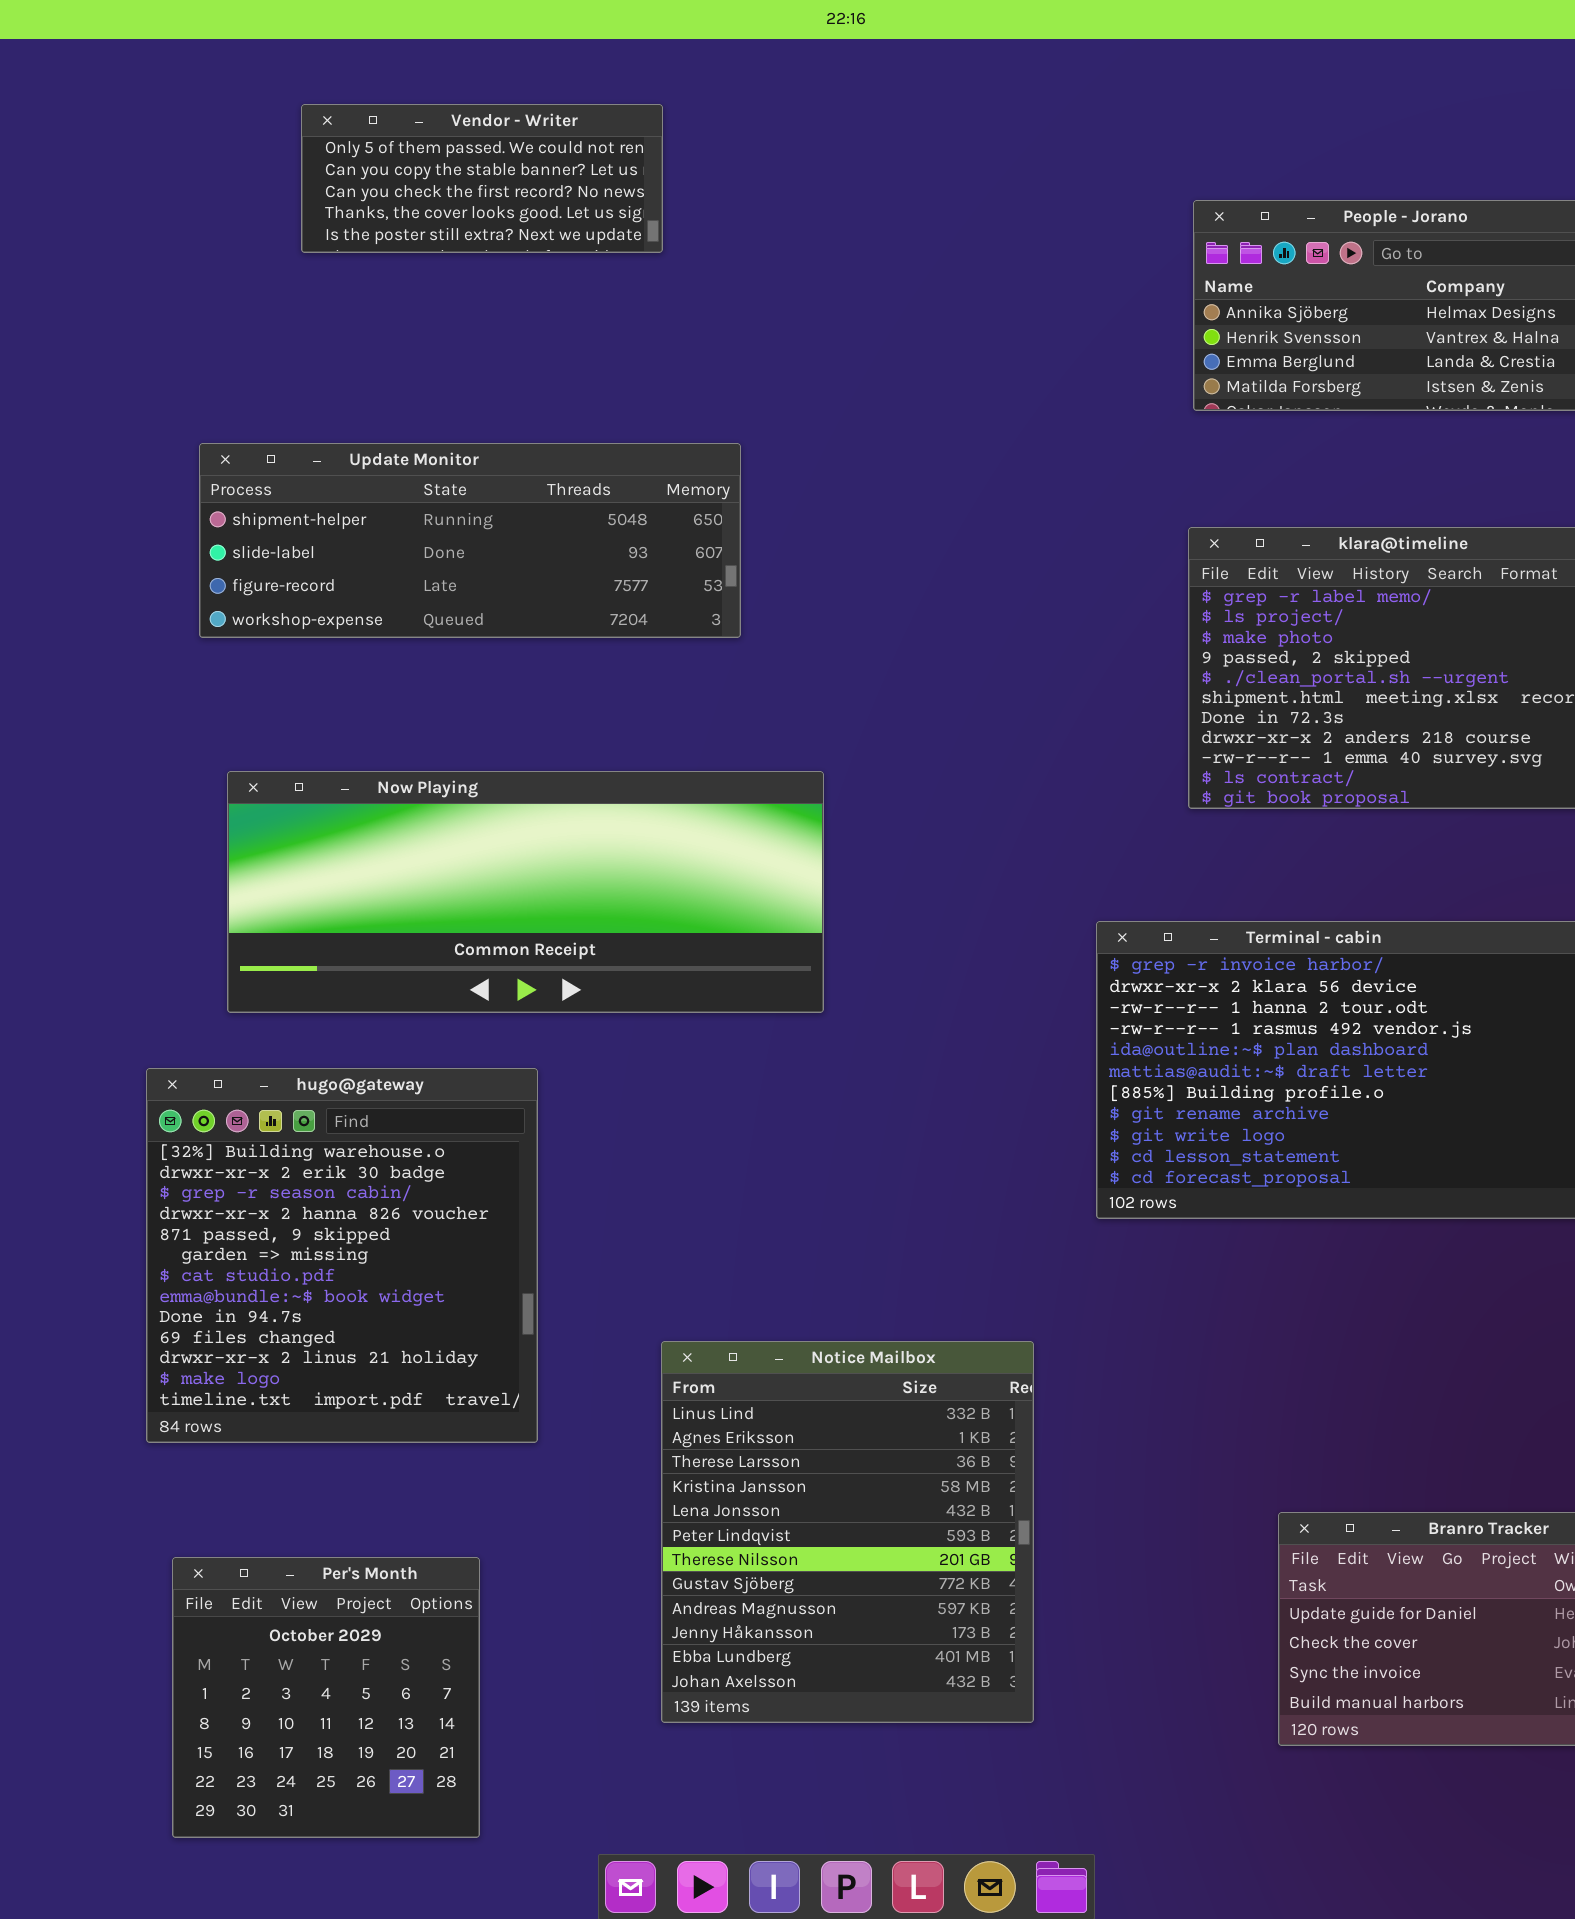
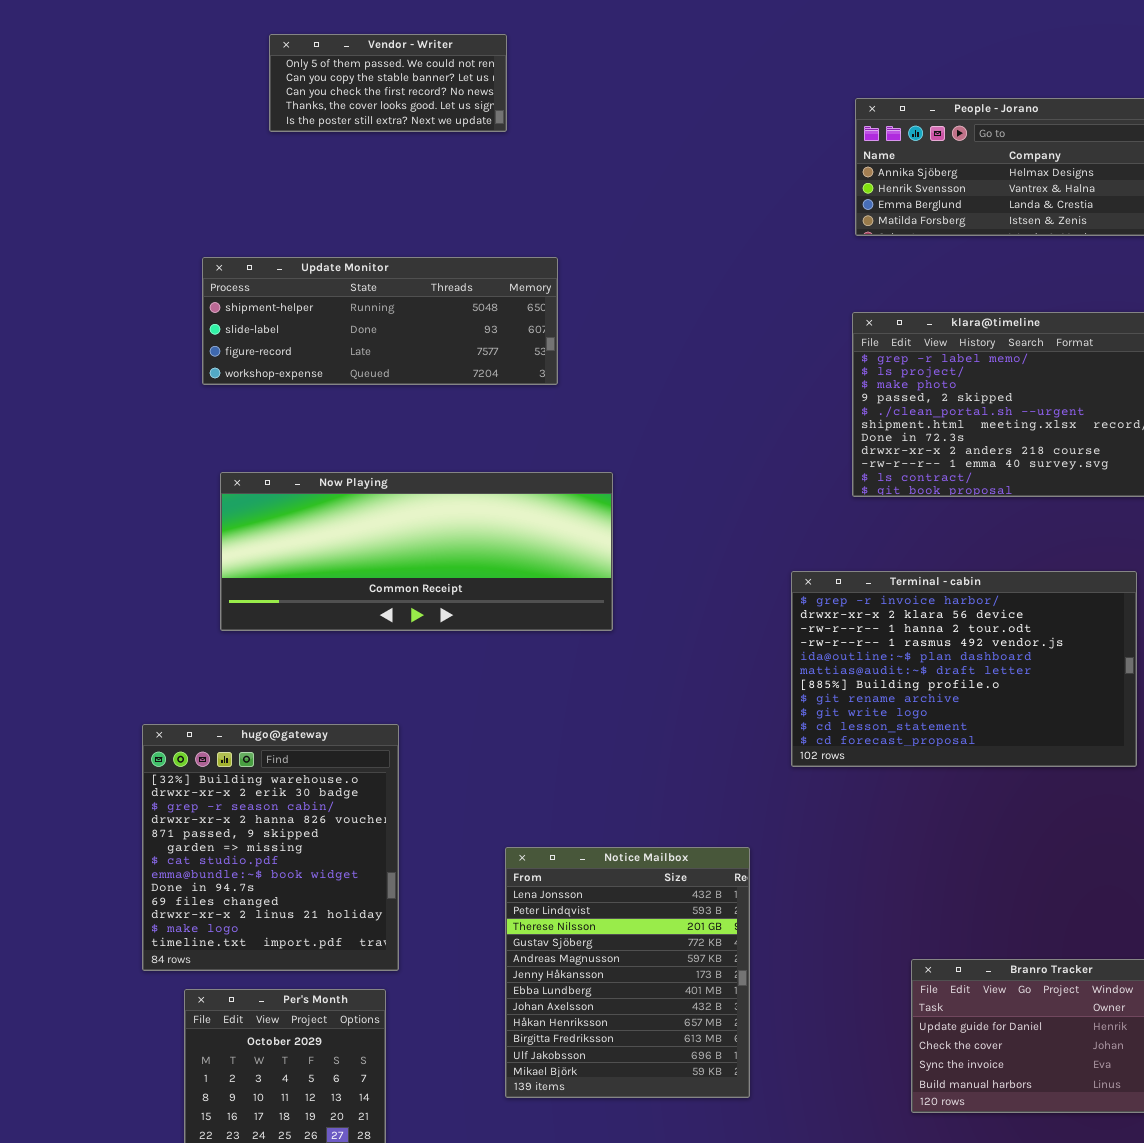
hugo@gateway: [146,1068,538,1443] -> [142,724,399,971], moved
Notice Mailbox: [661,1341,1034,1723] -> [505,847,750,1098], scrolled down 4 rows

